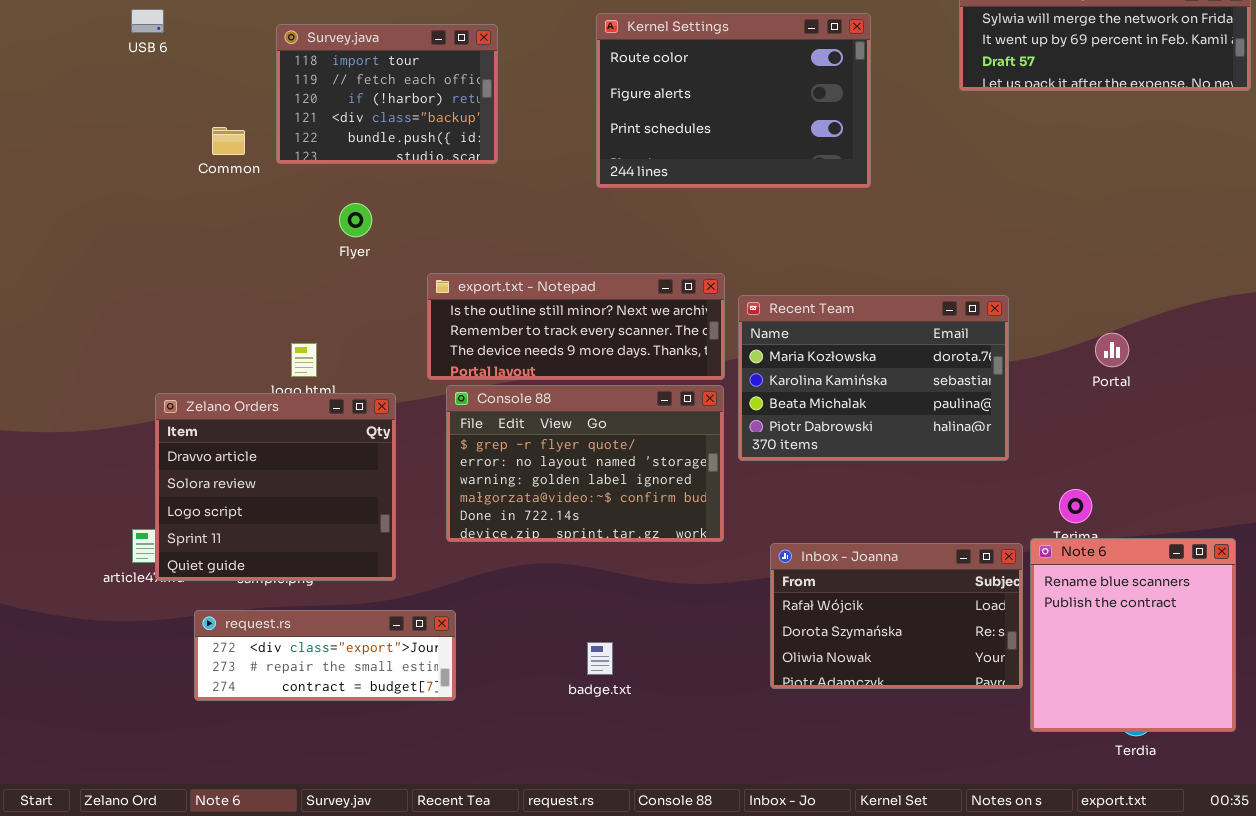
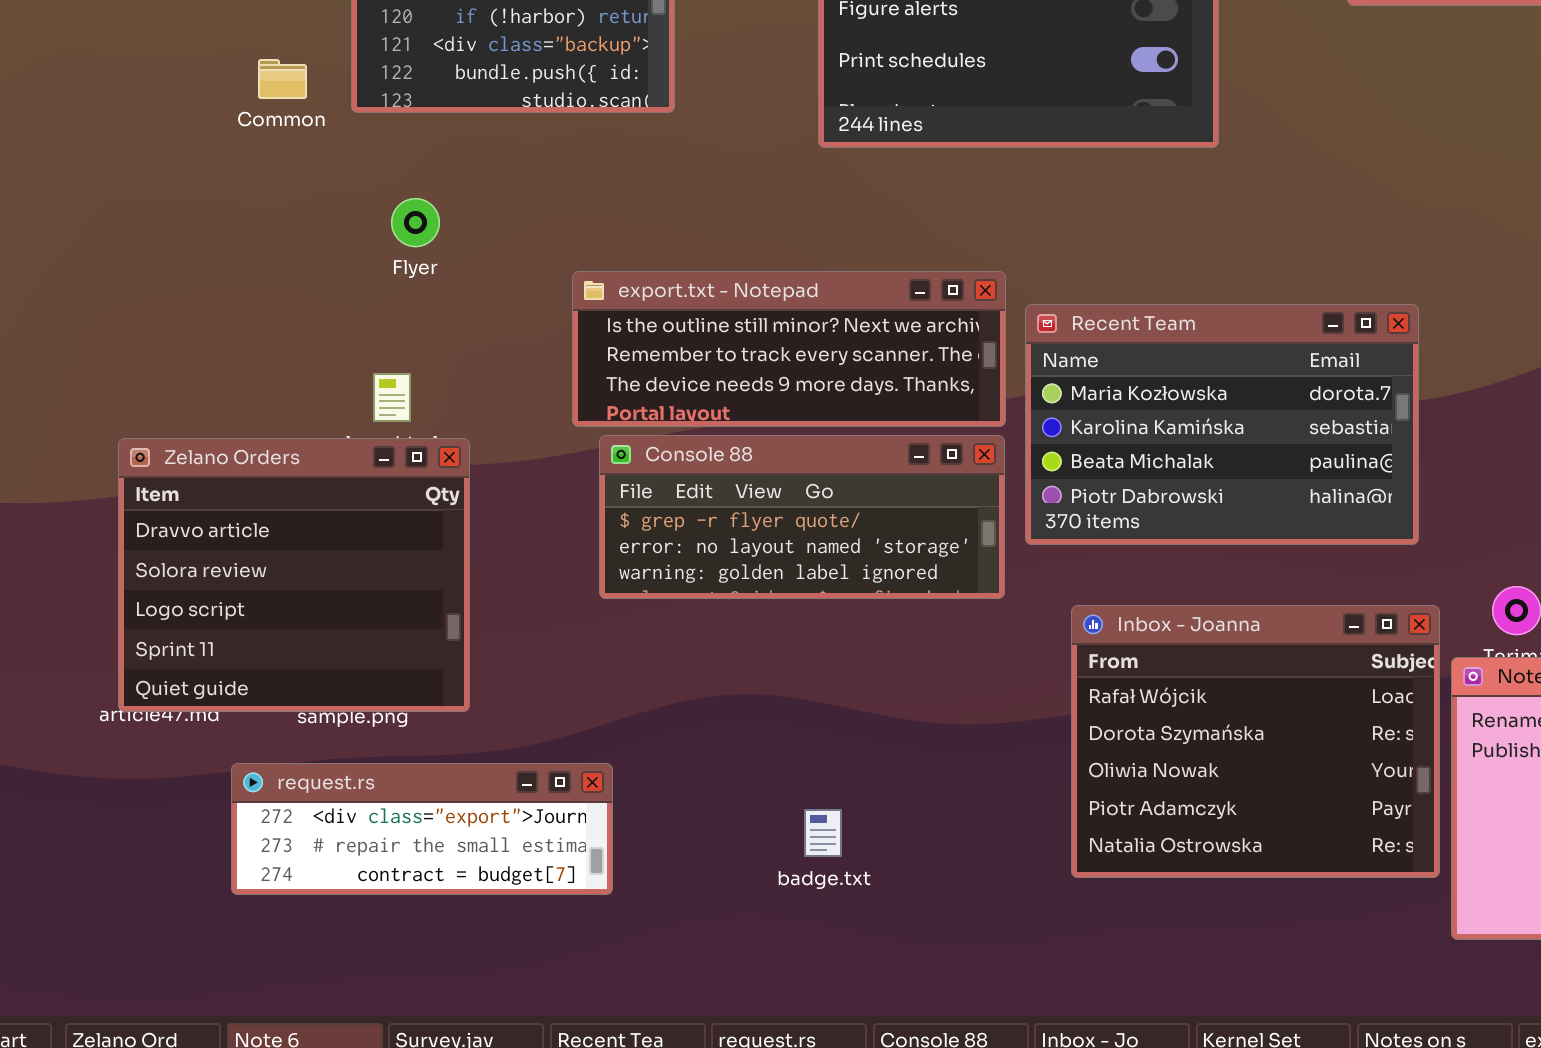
Flyer: [339,203,372,237] -> [391,198,440,247], moved
Console 88: [446,385,724,542] -> [599,435,1005,599], resized
Zelano Orders: [155,393,396,581] -> [118,438,470,712], moved
Inbox - Joanna: [770,543,1023,689] -> [1071,605,1440,878], resized

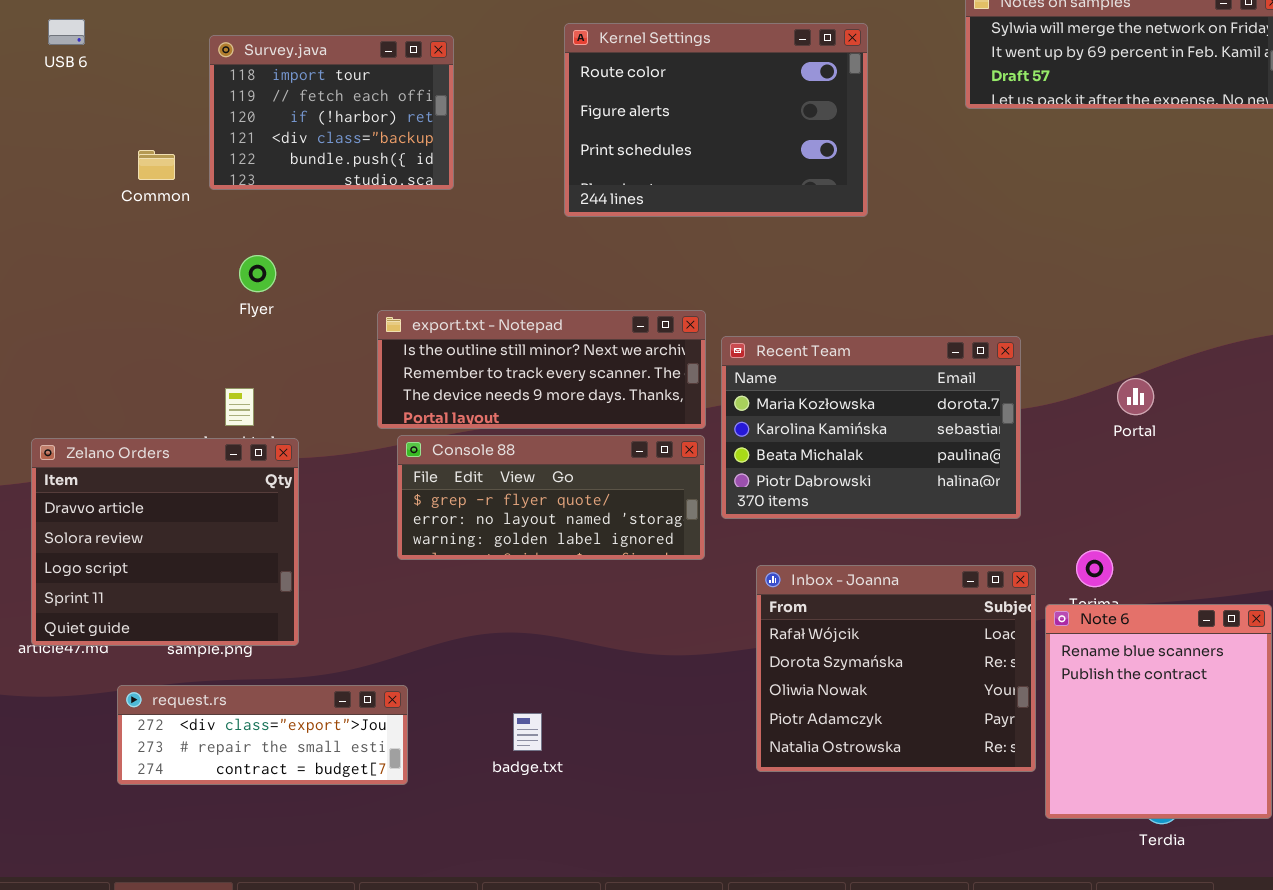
badge.txt: [804,809,842,857] -> [513,713,542,751], moved

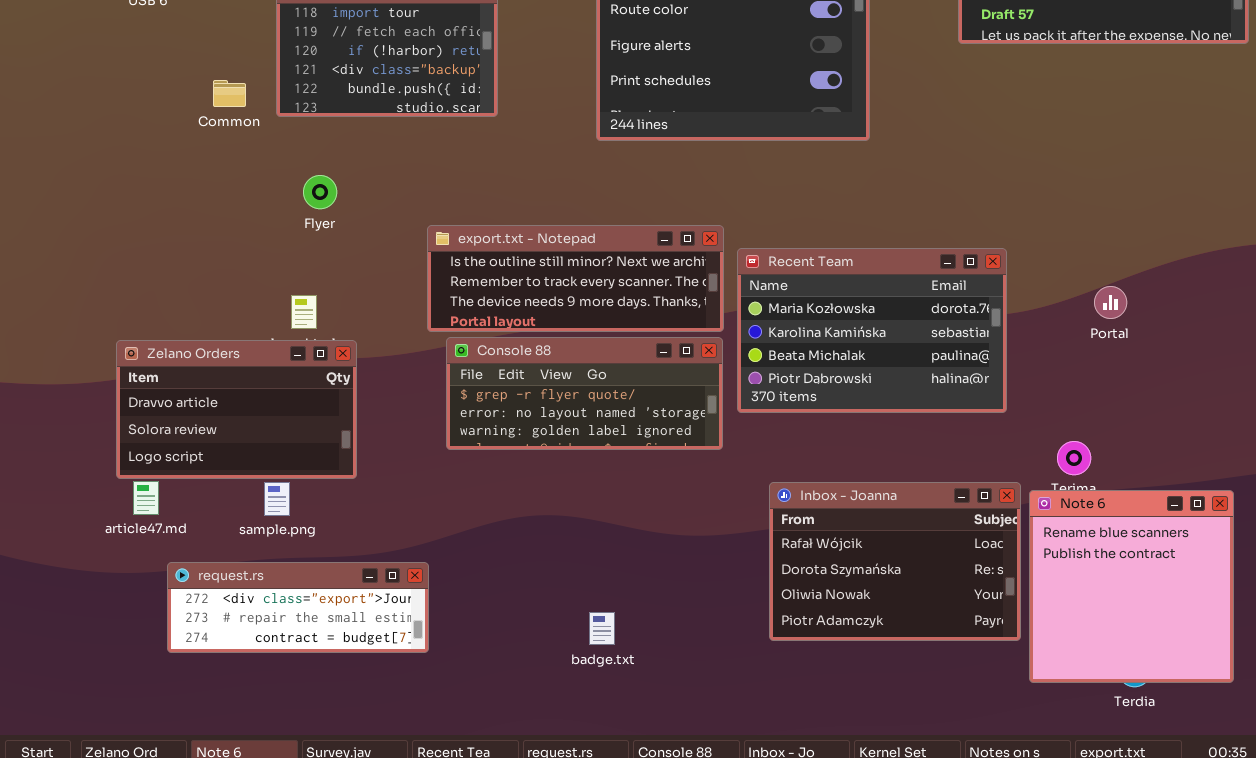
Zelano Orders: [31,438,299,646] -> [116,340,357,479], resized
Inbox - Joanna: [756,565,1036,772] -> [769,482,1021,641], resized
request.rs: [117,685,408,785] -> [167,562,429,653], moved
badge.txt: [513,713,542,751] -> [589,612,615,645], moved

